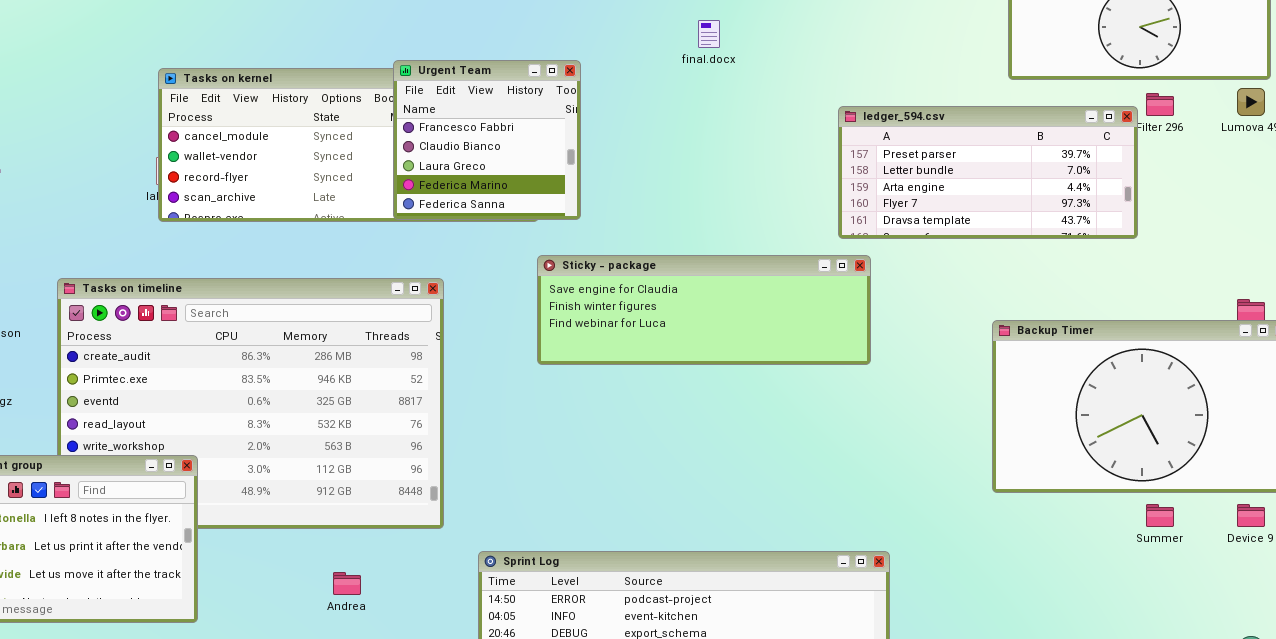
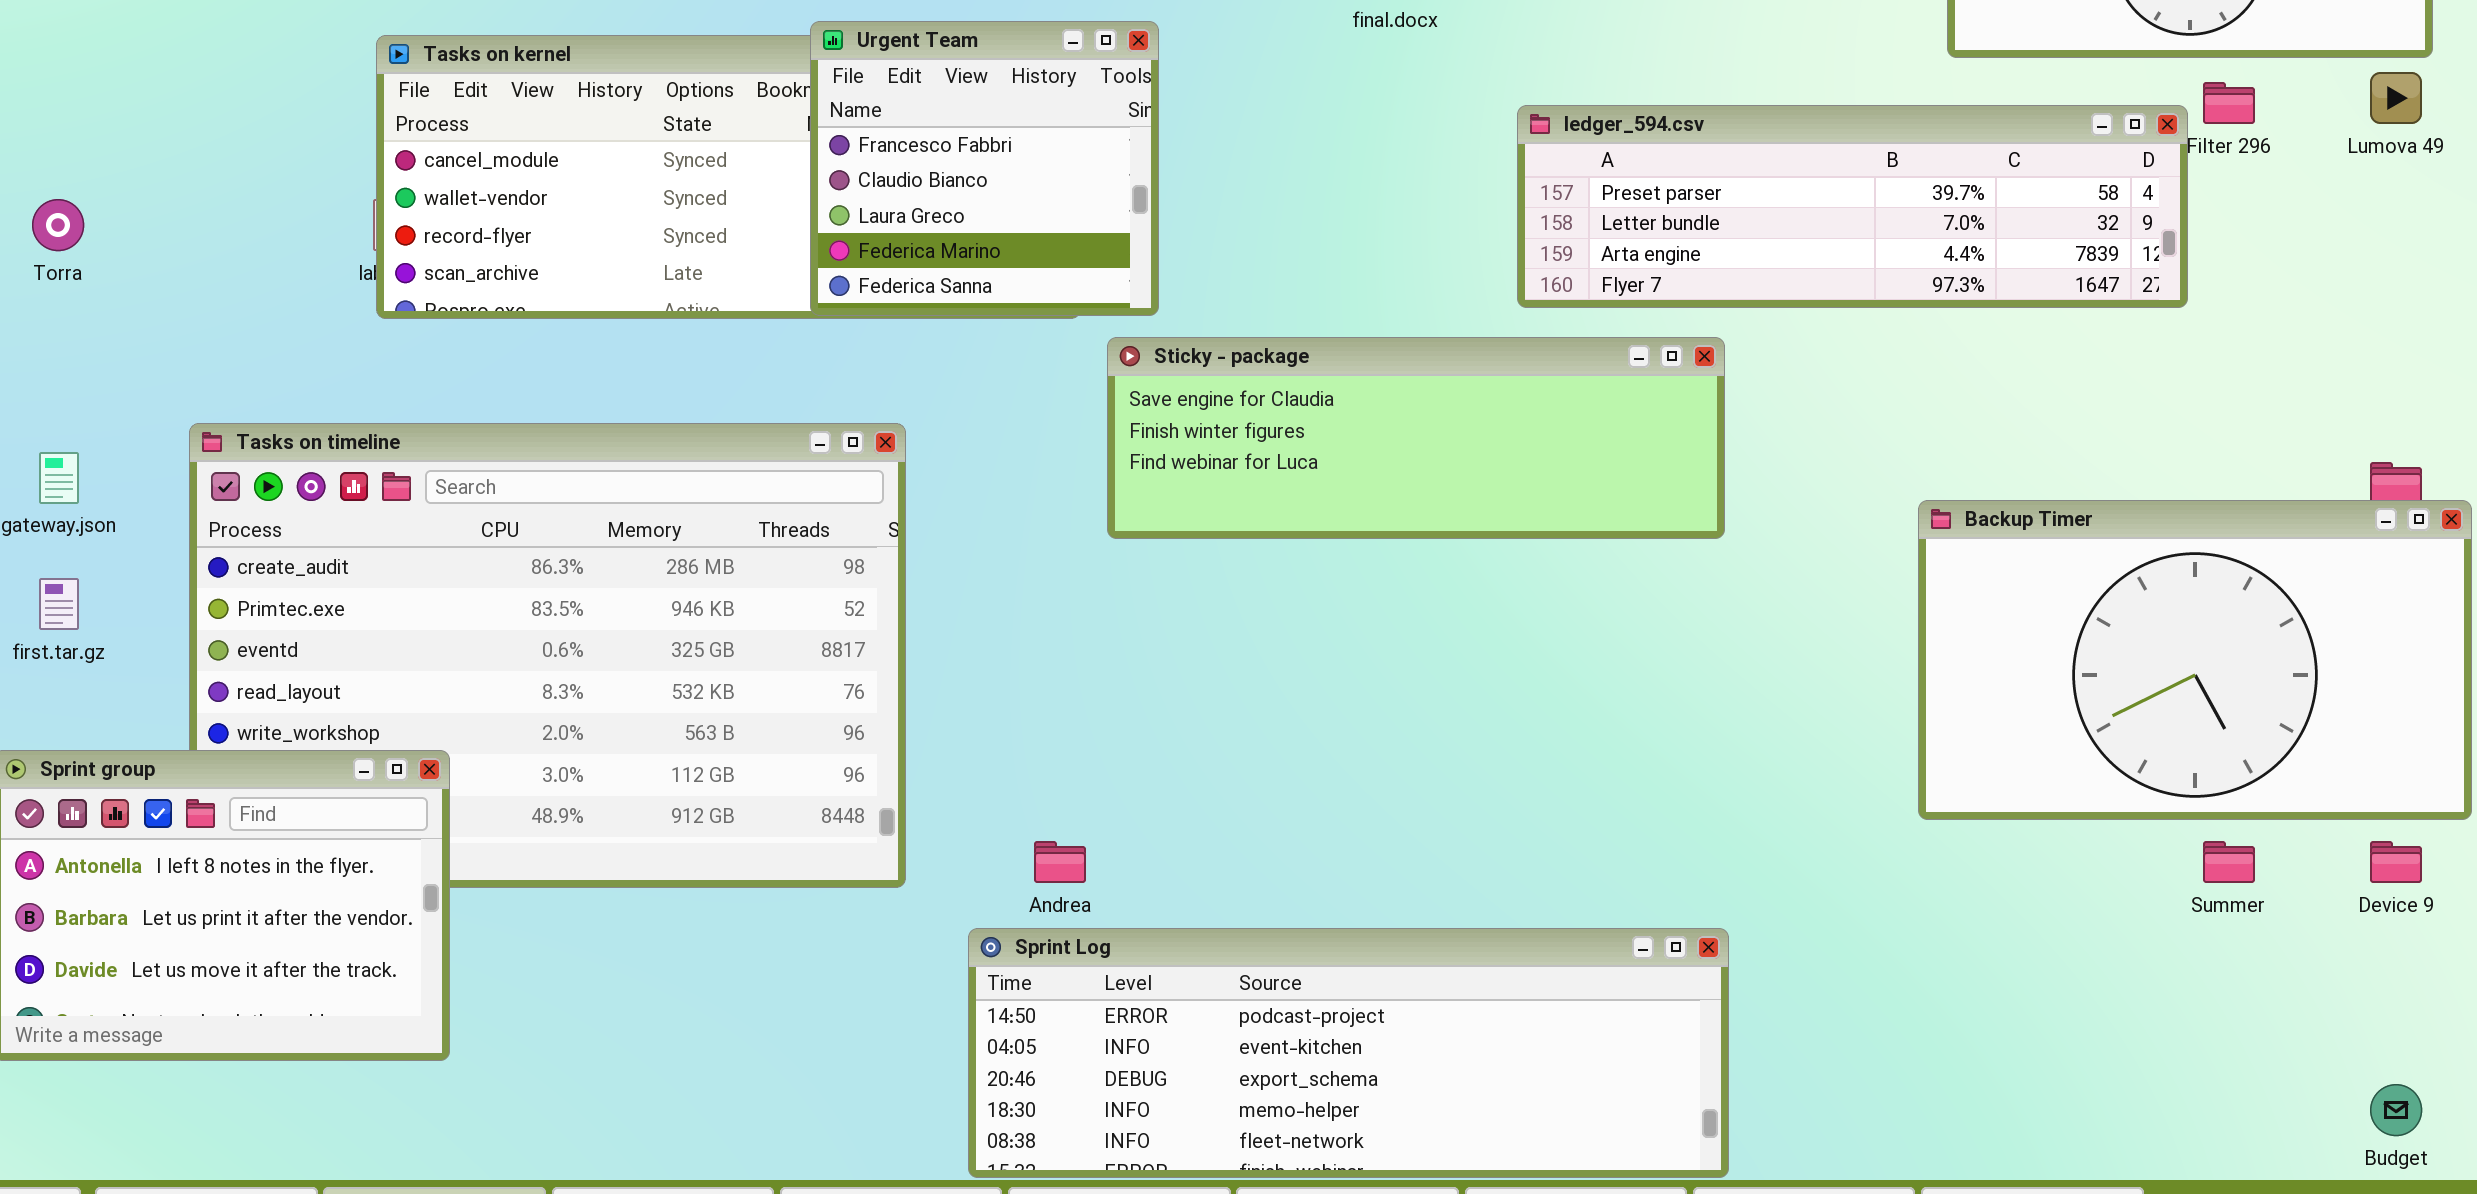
ledger_594.csv: [838,106,1138,239] -> [1517,105,2188,308], resized
Sticky - package: [537,255,871,365] -> [1107,337,1725,539], moved
Andrea: [333,572,361,595] -> [1034,841,1086,883], moved

